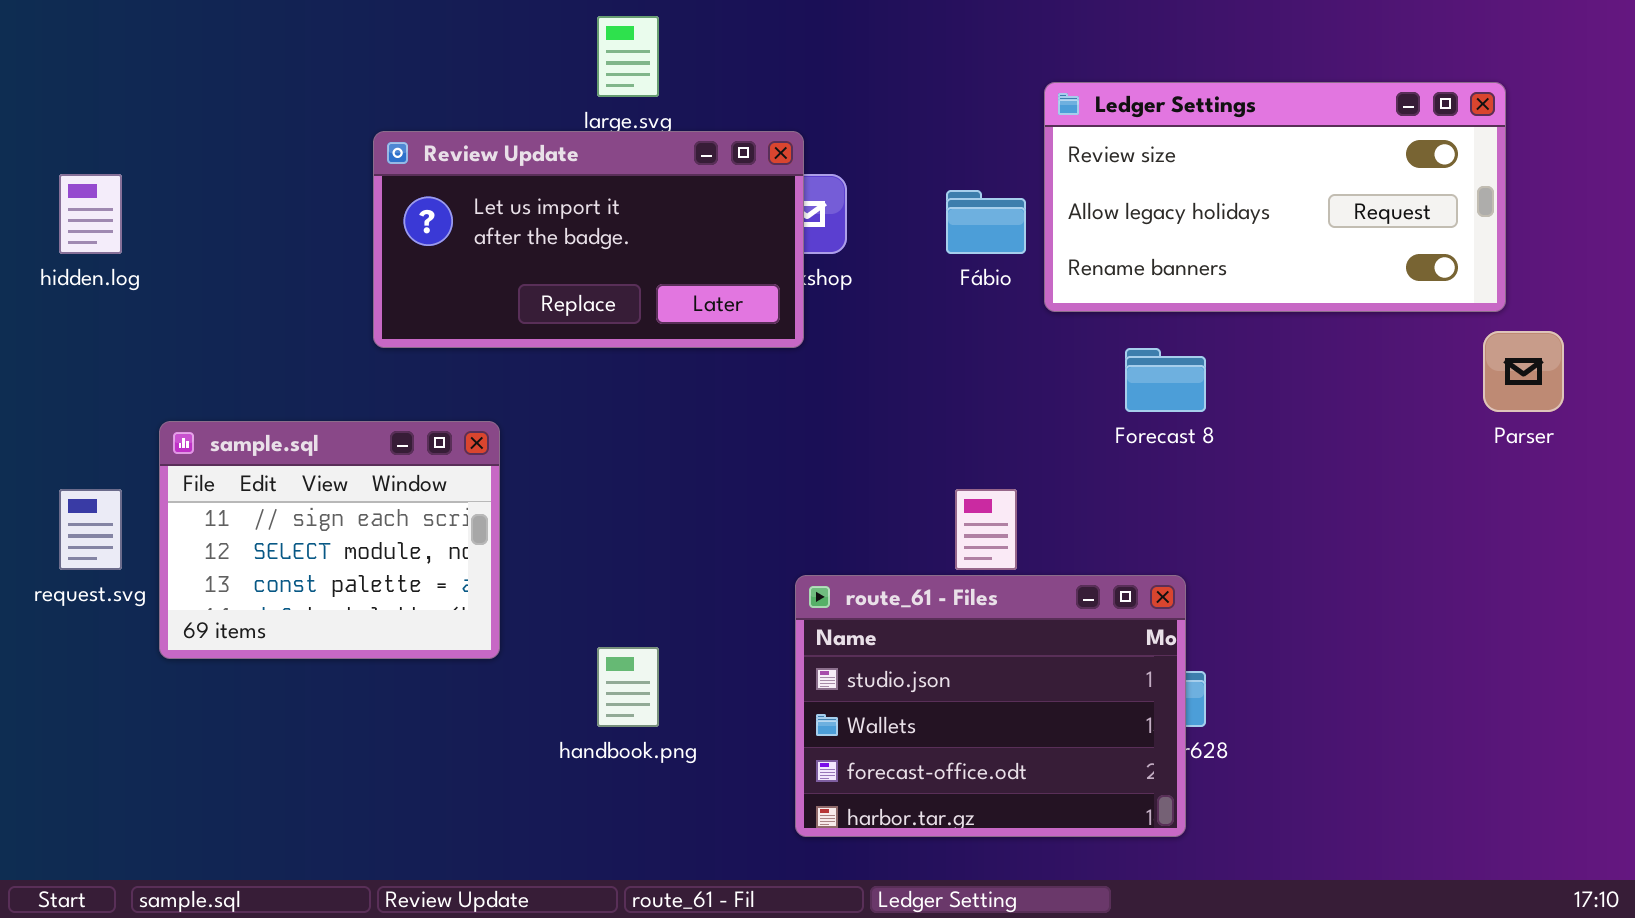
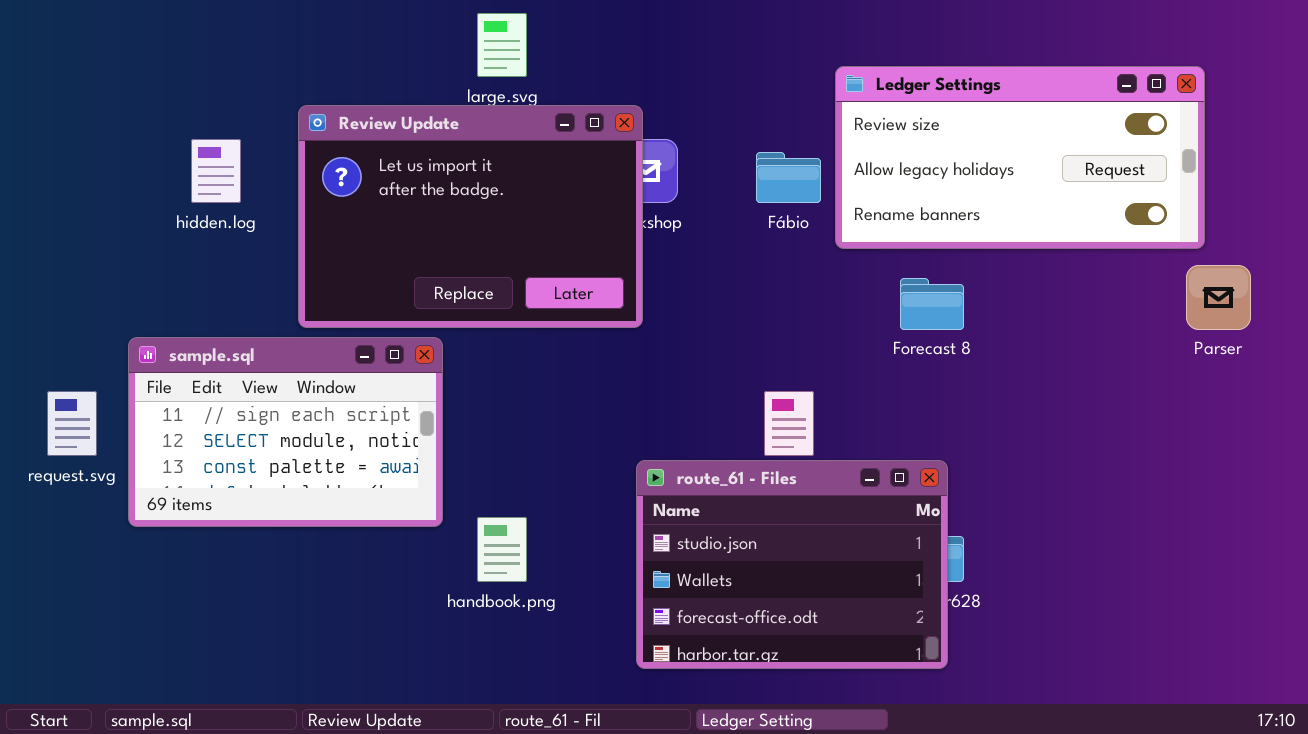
Review Update: [373,131,804,348] -> [298,105,643,328], resized
hidden.log: [59,174,122,254] -> [191,139,241,203], moved
sample.sql: [159,421,500,659] -> [128,337,443,527], resized

